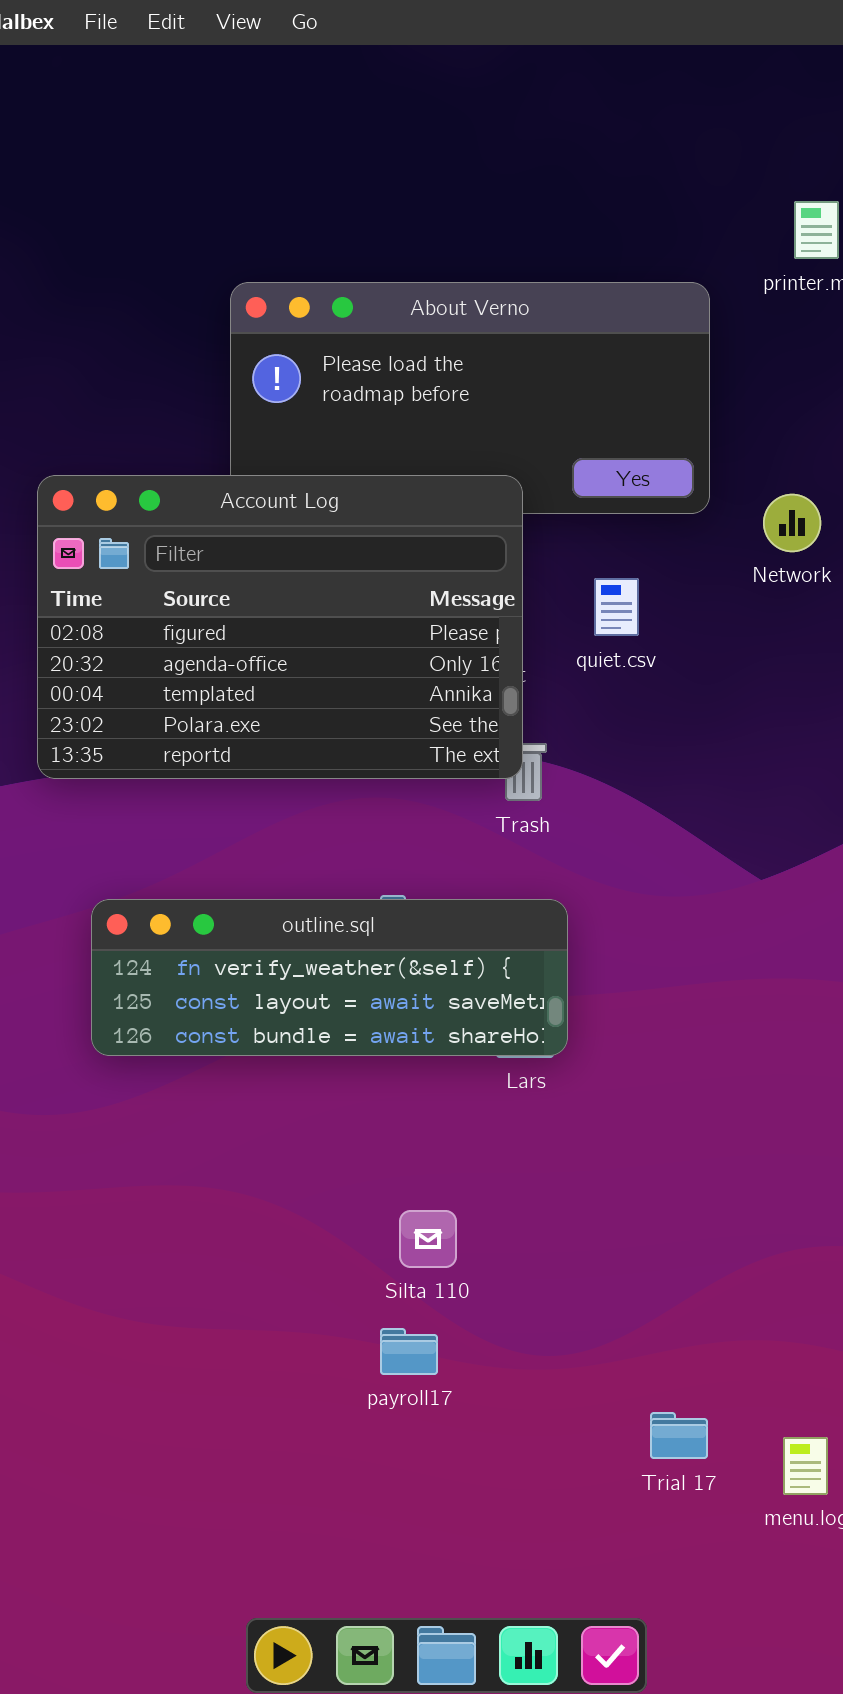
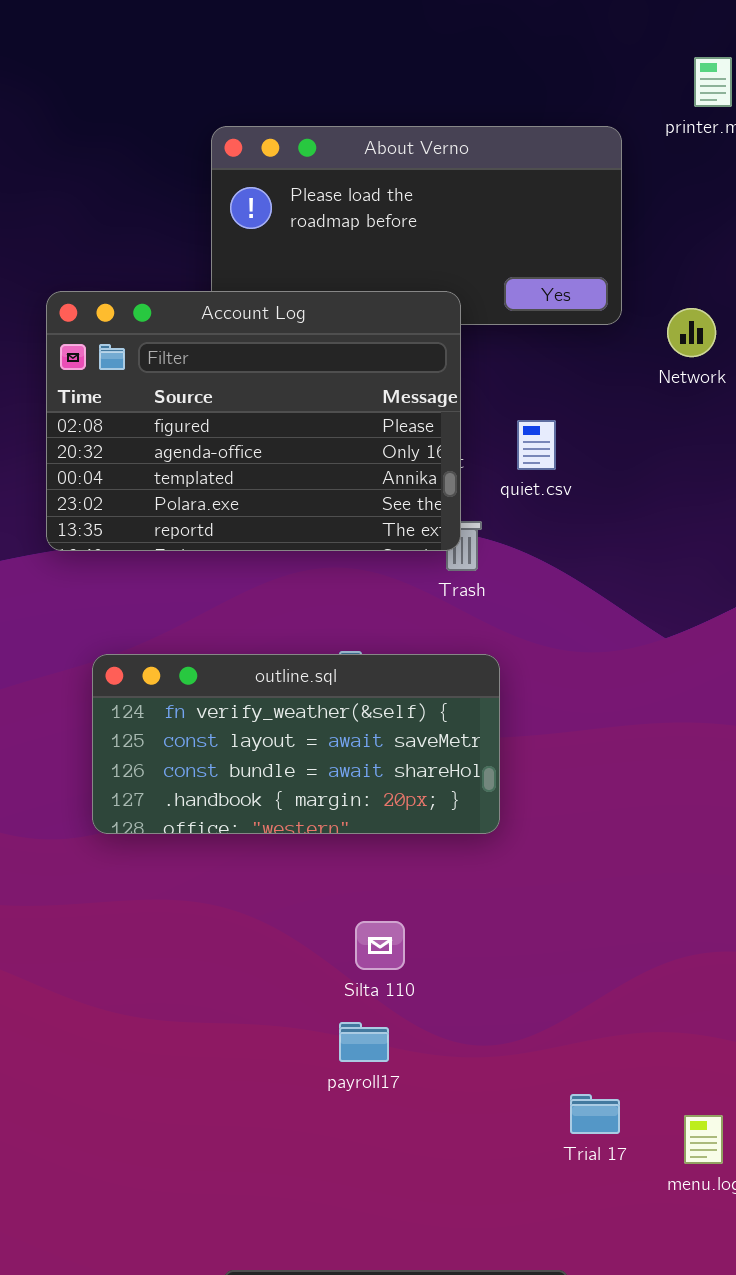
quiet.csv: [594,578,639,636] -> [517,420,556,470], moved
outline.sql: [91,899,568,1056] -> [92,654,500,834], resized

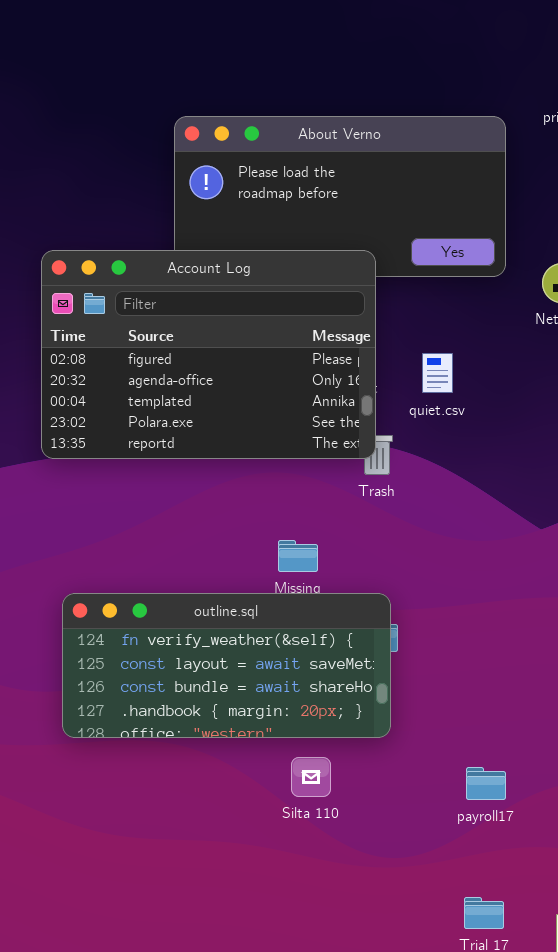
outline.sql: [92,654,500,834] -> [62,593,391,738], moved
payroll17: [339,1022,389,1062] -> [466,767,506,800], moved

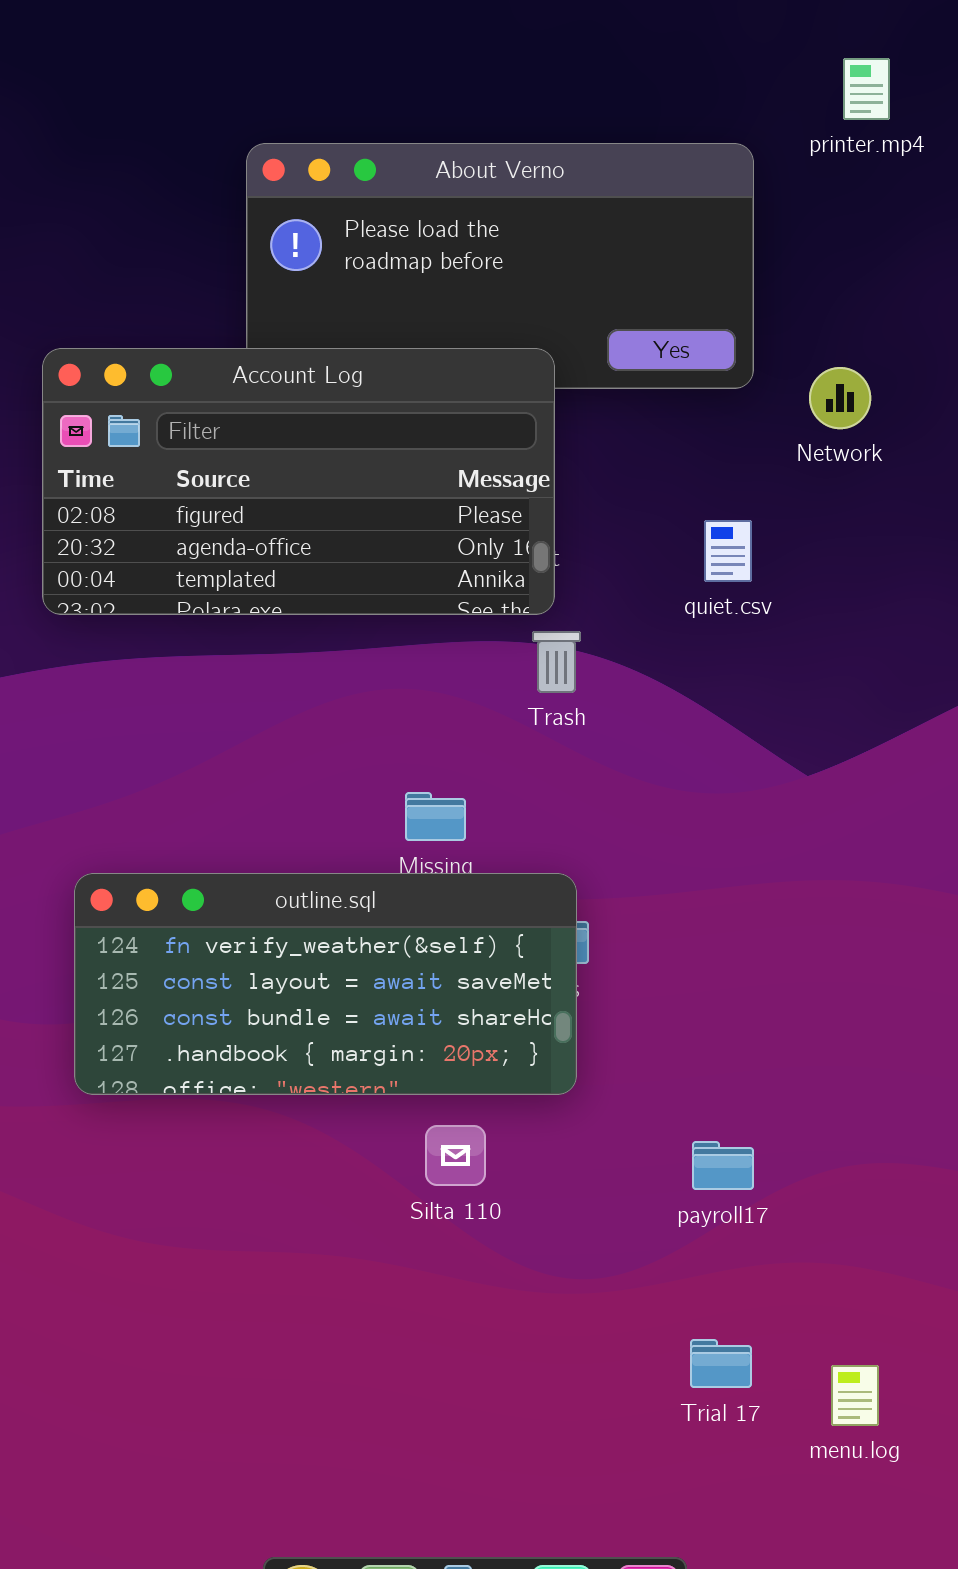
Account Log: [41,250,376,459] -> [42,348,555,615], resized
quiet.csv: [422,353,453,393] -> [704,520,752,582], moved

